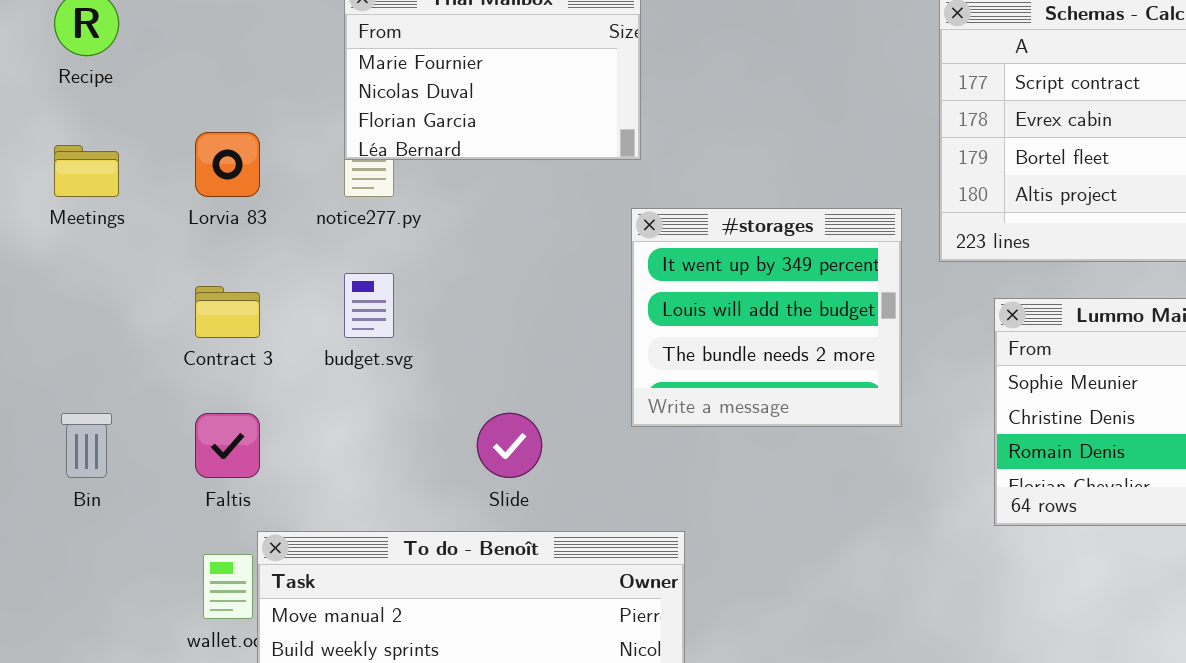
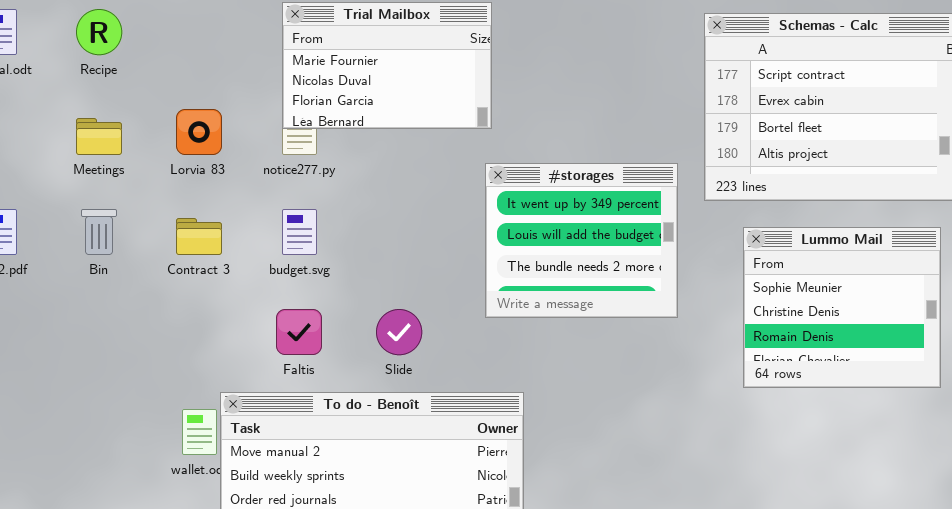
Bin: [61,413,112,478] -> [81,209,117,255], moved
Faltis: [195,413,260,478] -> [276,309,322,355], moved

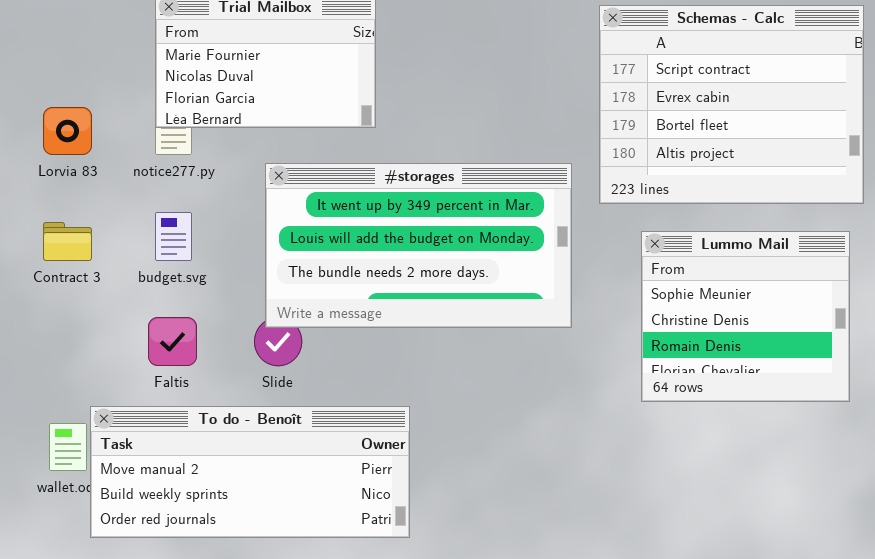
#storages: [485,163,678,318] -> [265,163,572,328], resized

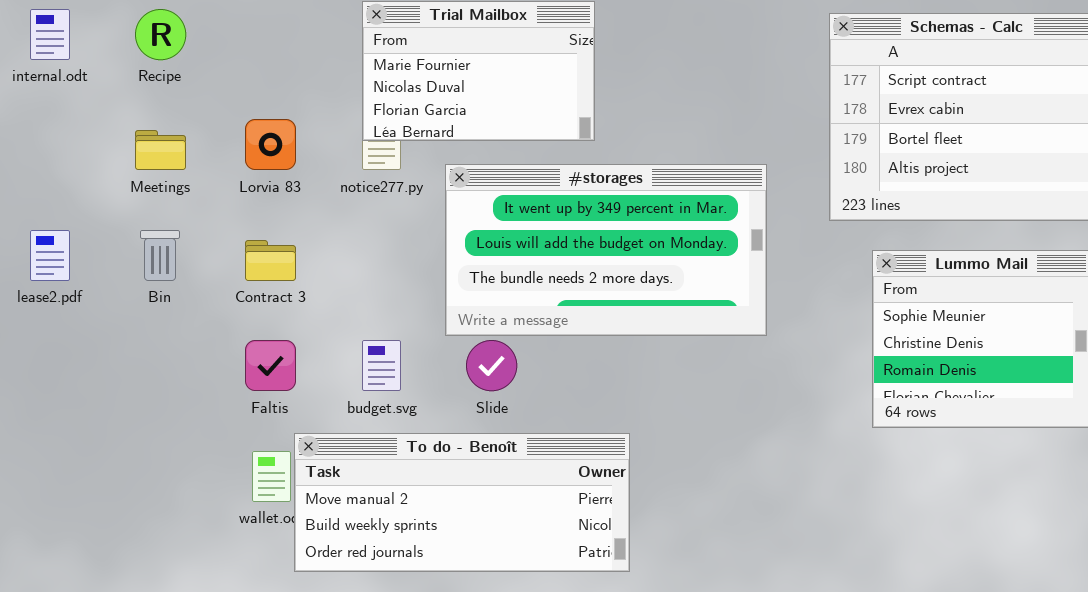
#storages: [265,163,572,328] -> [445,164,767,336], moved
budget.svg: [155,212,192,261] -> [362,340,401,391], moved
Faltis: [148,317,197,366] -> [245,340,296,391], moved

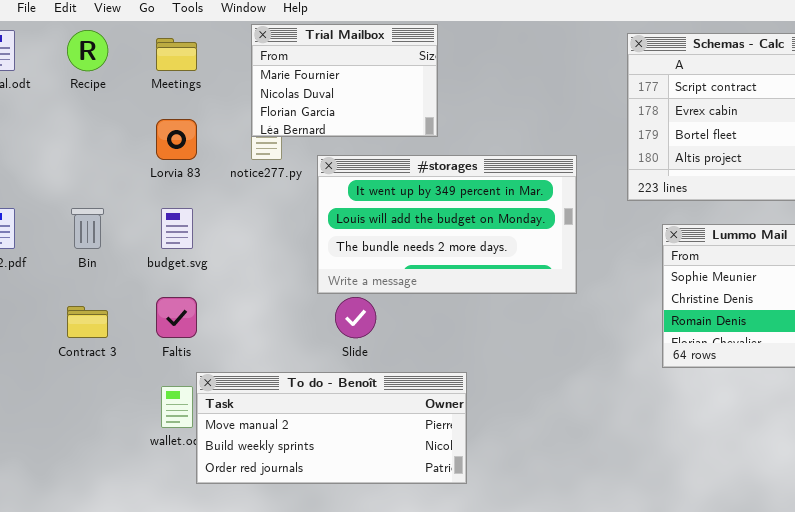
Meetings: [135,130,186,170] -> [156,38,197,71], moved
Contract 3: [245,240,296,281] -> [67,306,108,338], moved
budget.svg: [362,340,401,391] -> [161,208,193,249], moved

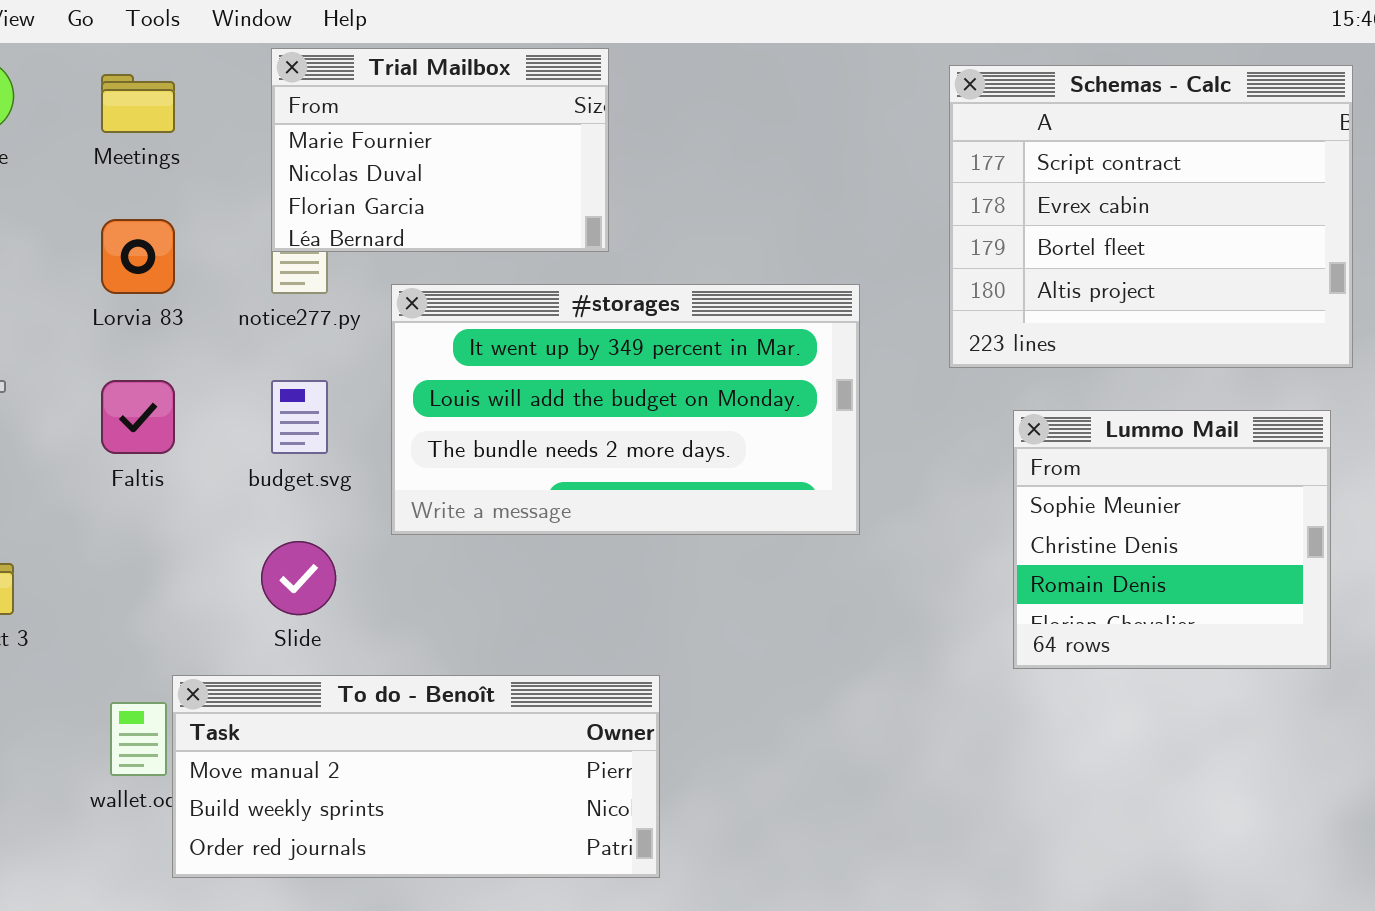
budget.svg: [161,208,193,249] -> [271,380,328,454], moved
Faltis: [156,297,197,338] -> [101,380,175,454], moved
Slide: [335,297,376,338] -> [261,541,336,615], moved

